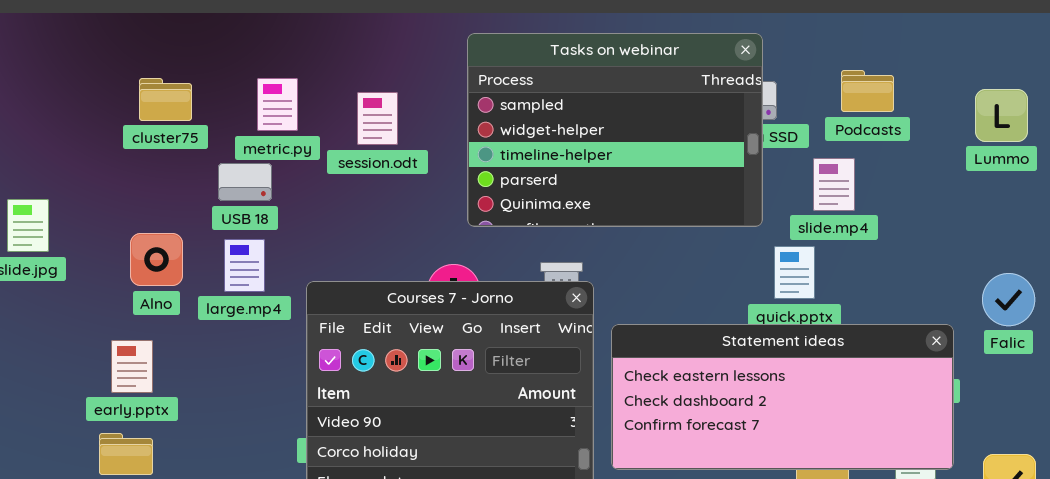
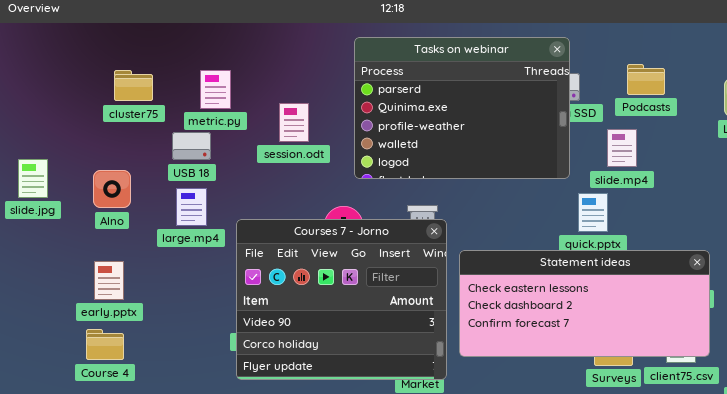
Tasks on webinar: [467,33,763,227] -> [354,37,570,179], scrolled down 3 rows
session.odt: [357,92,398,145] -> [279,103,309,142], moved
Alno: [130,233,183,286] -> [93,170,131,208], moved

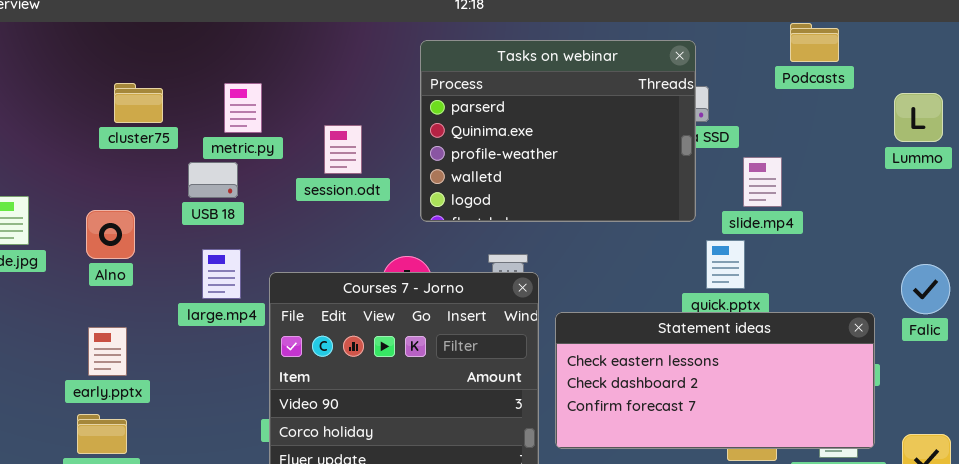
Podcasts: [627,64,665,95] -> [790,23,839,62], moved
large.mp4: [176,188,207,226] -> [202,249,241,299], moved

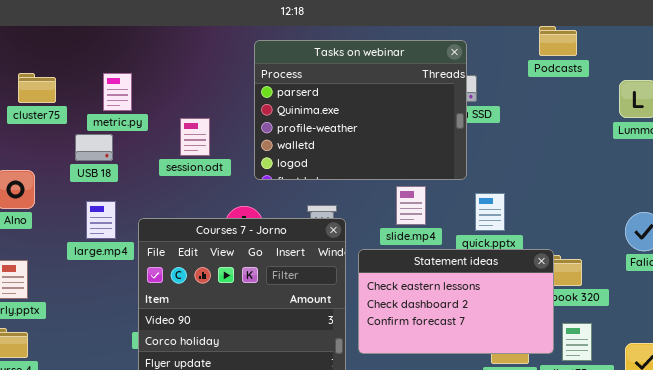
session.odt: [324,125,362,174] -> [180,118,210,156], moved
slide.mp4: [743,157,782,207] -> [396,186,426,225], moved
Statement ideas: [555,312,875,449] -> [358,249,554,354], resized

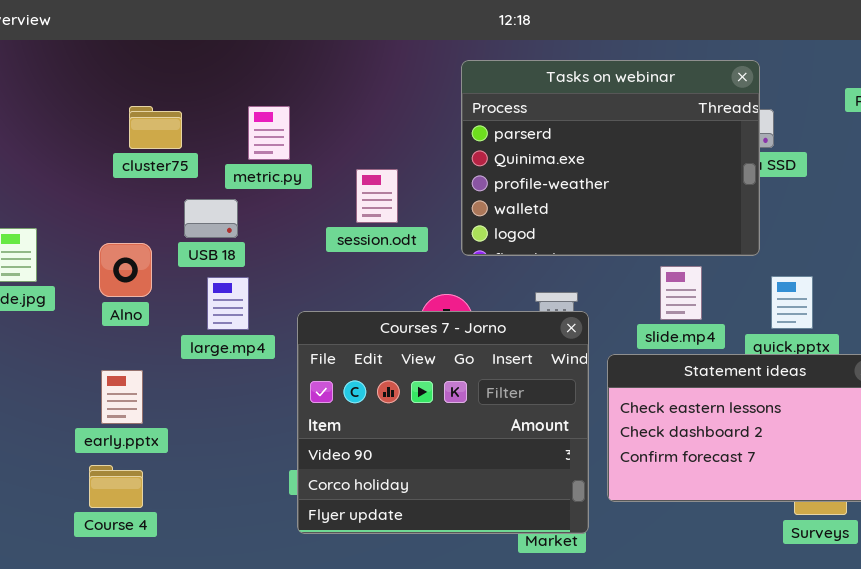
USB 18: [75,134,113,161] -> [184,199,238,238], moved
large.mp4: [86,201,116,239] -> [207,277,249,330], moved

